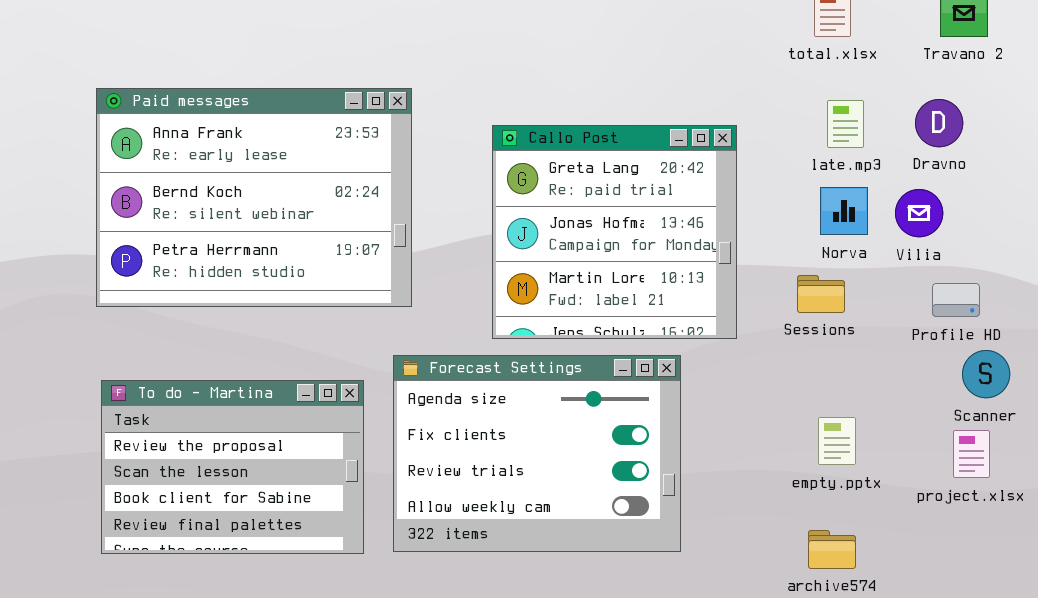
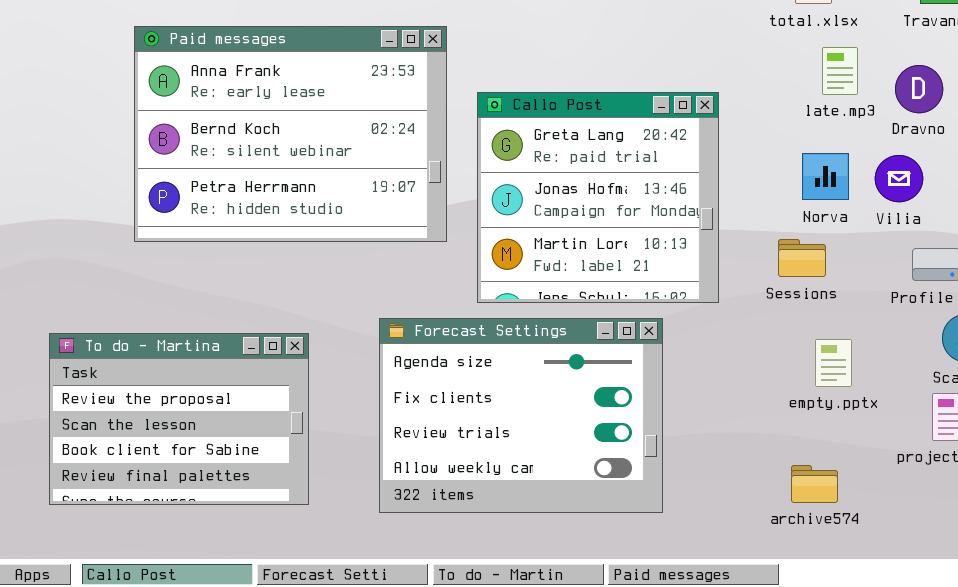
Paid messages: [96,88,412,307] -> [134,26,447,242], moved
late.mp3: [827,100,864,148] -> [822,47,858,95], moved
To do - Martina: [101,380,364,554] -> [49,333,309,505], moved
empty.pptx: [818,417,856,465] -> [815,339,852,387], moved
archive574: [808,530,856,569] -> [791,465,838,503], moved

